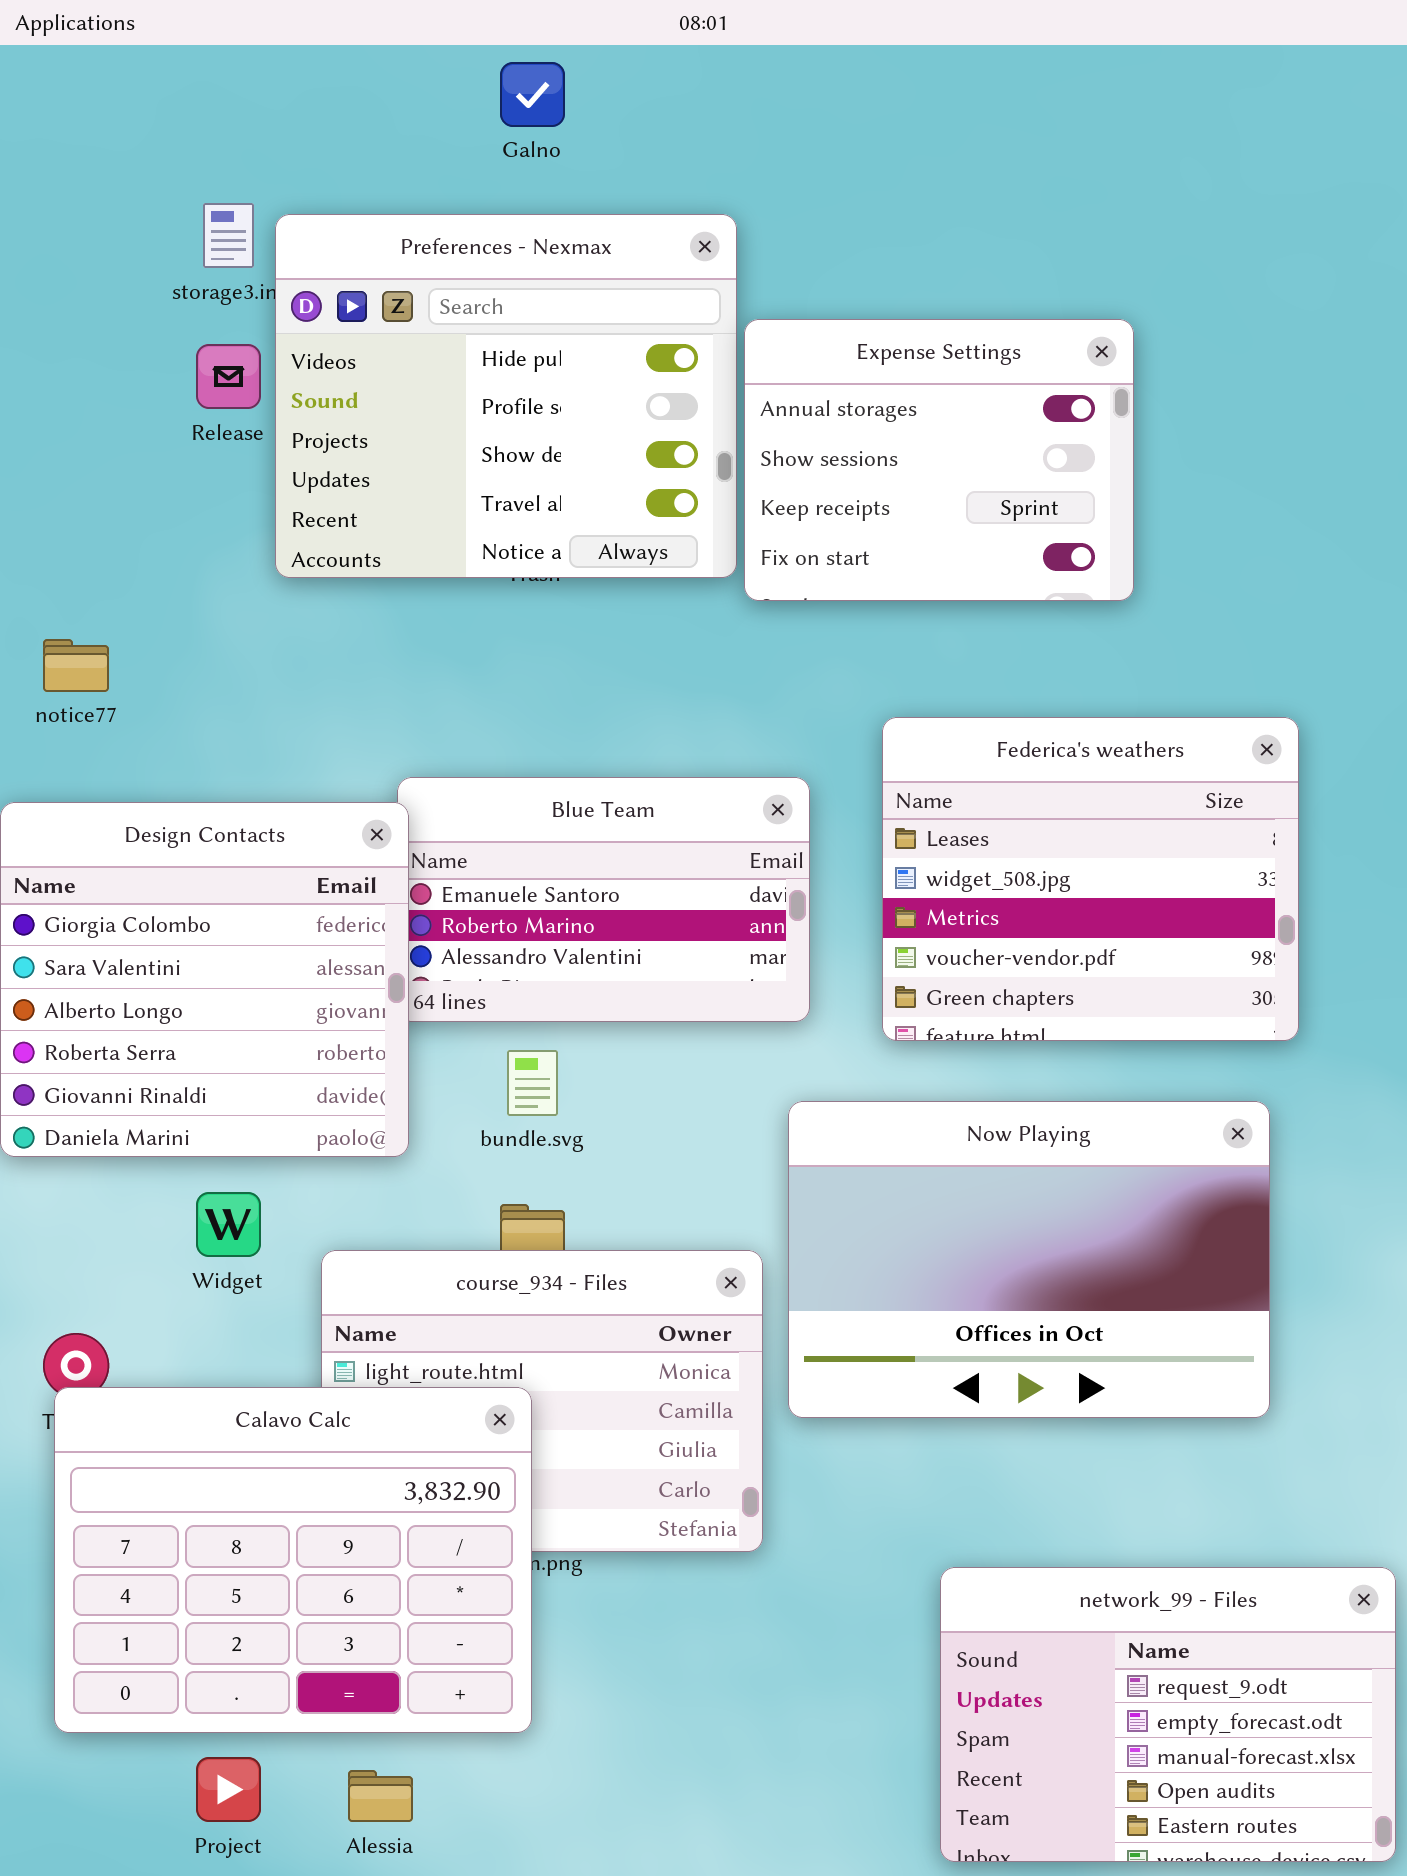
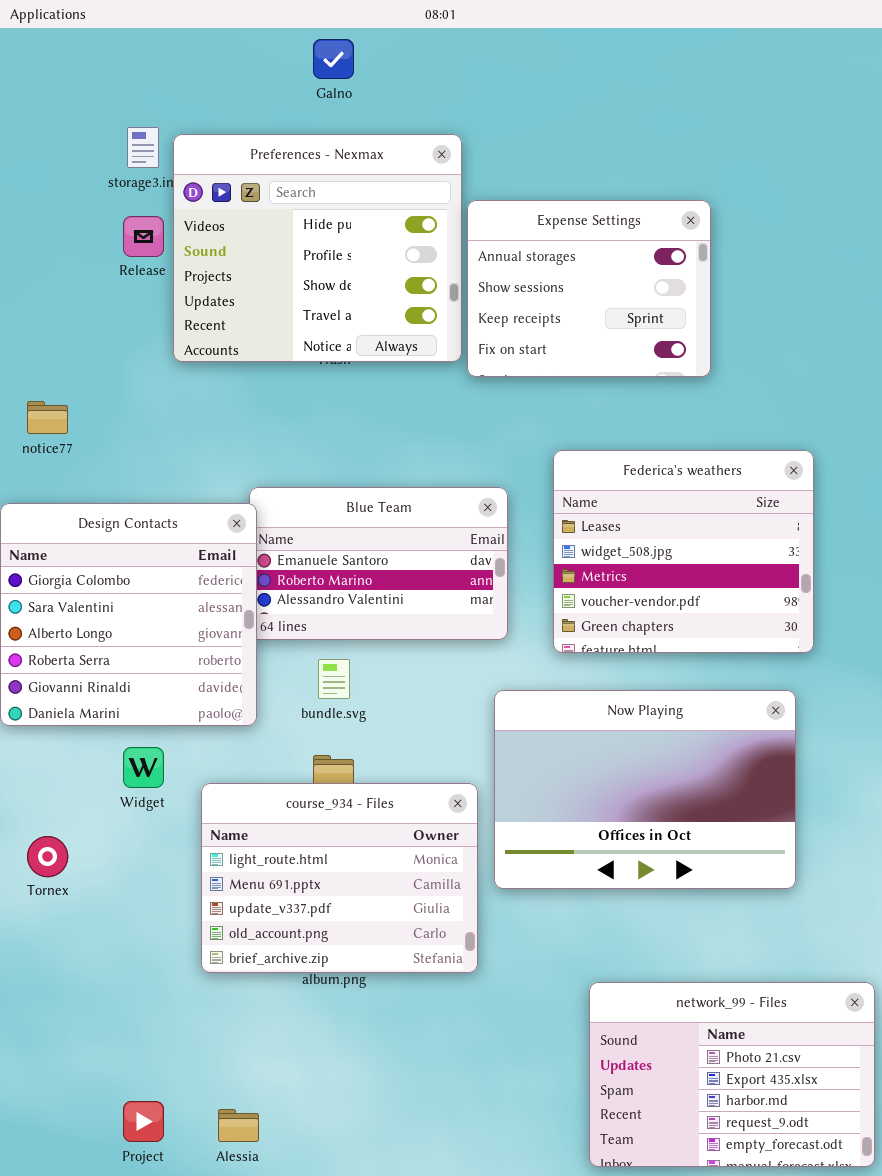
Calavo Calc: [54,1387,532,1733] -> none, closed
network_99 - Files: [940,1567,1396,1862] -> [589,982,875,1167], scrolled up 3 rows

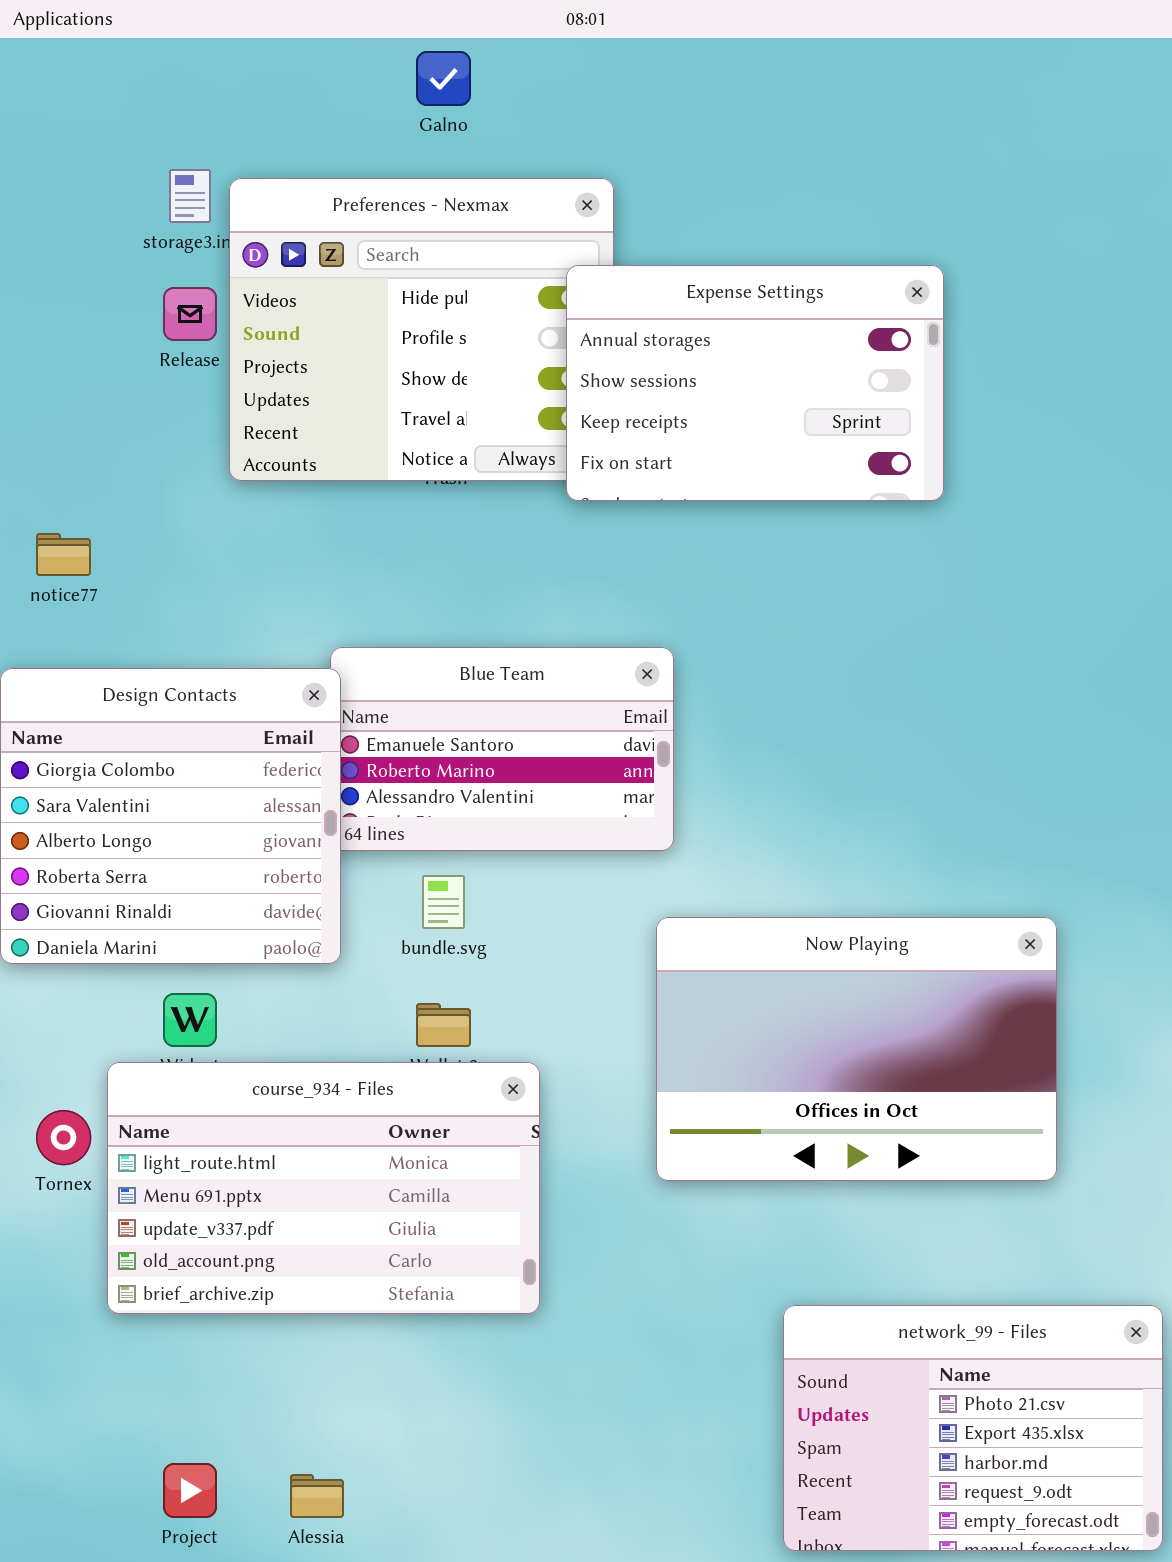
Expense Settings: [467,200,711,377] -> [566,265,944,501], resized
Federica's weathers: [553,450,814,653] -> none, closed
course_934 - Files: [201,783,478,973] -> [107,1062,540,1314], moved, resized

